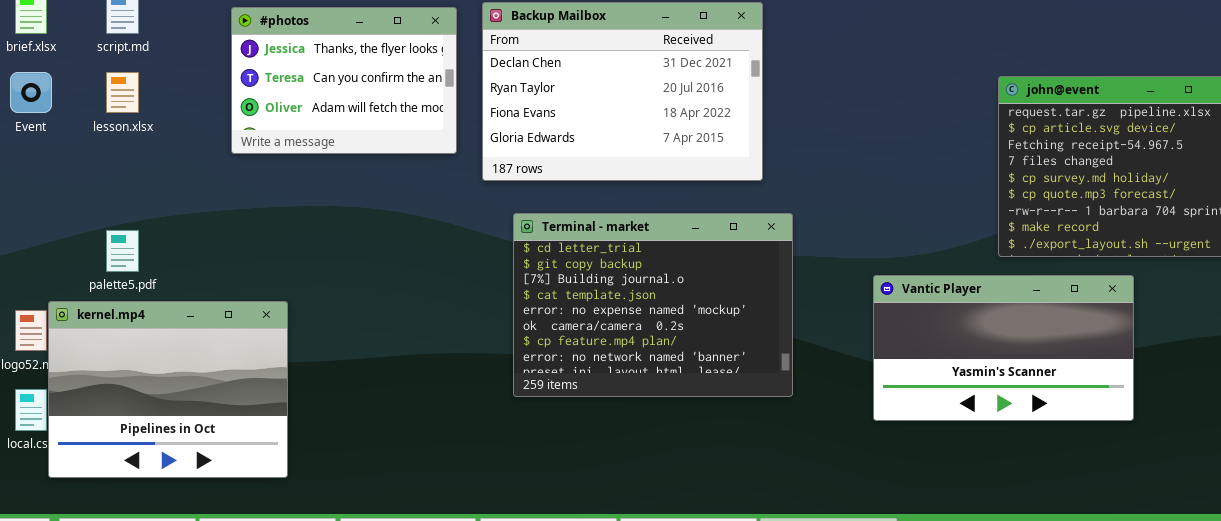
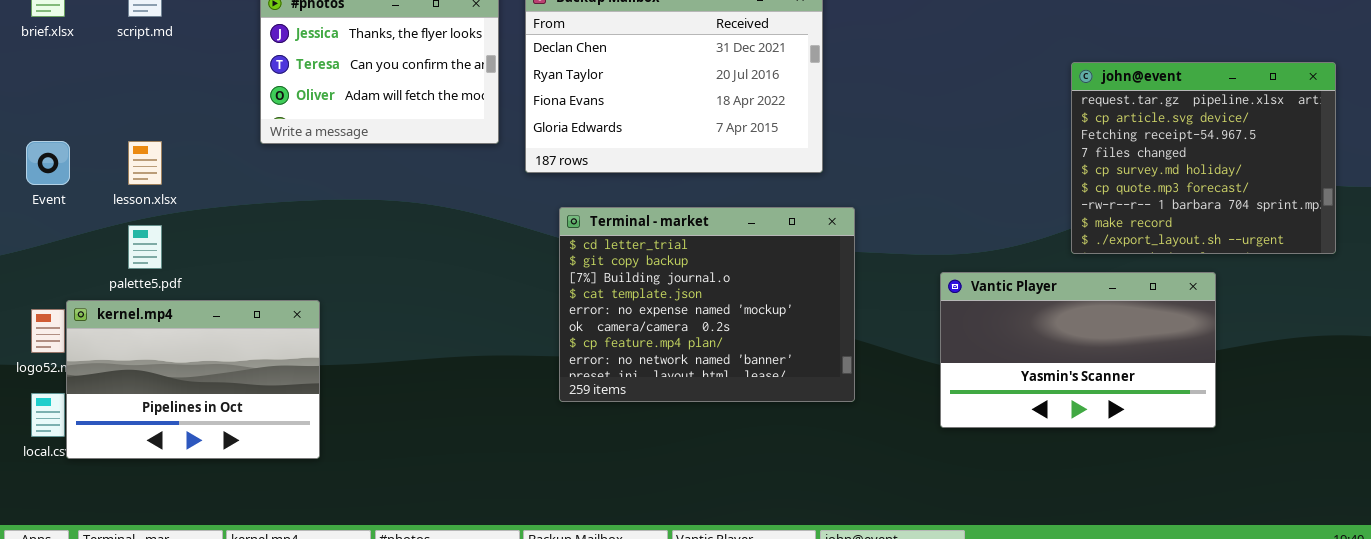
Event: [10,72,52,113] -> [26,141,70,185], moved
lesson.xlsx: [106,72,139,113] -> [128,141,162,185], moved
kernel.mp4: [48,301,288,478] -> [66,300,320,459], resized

